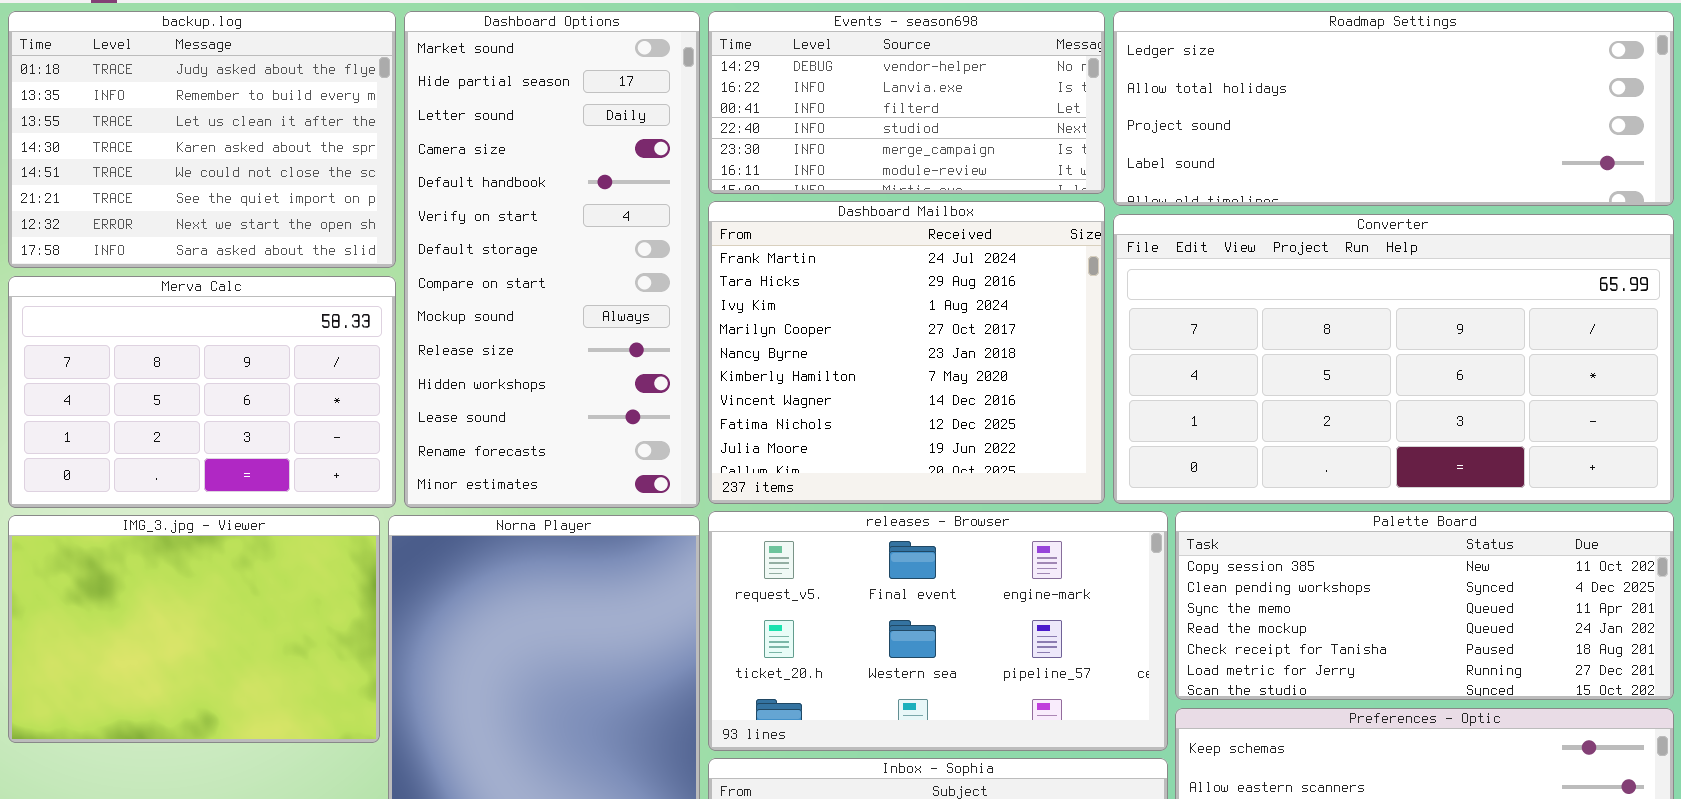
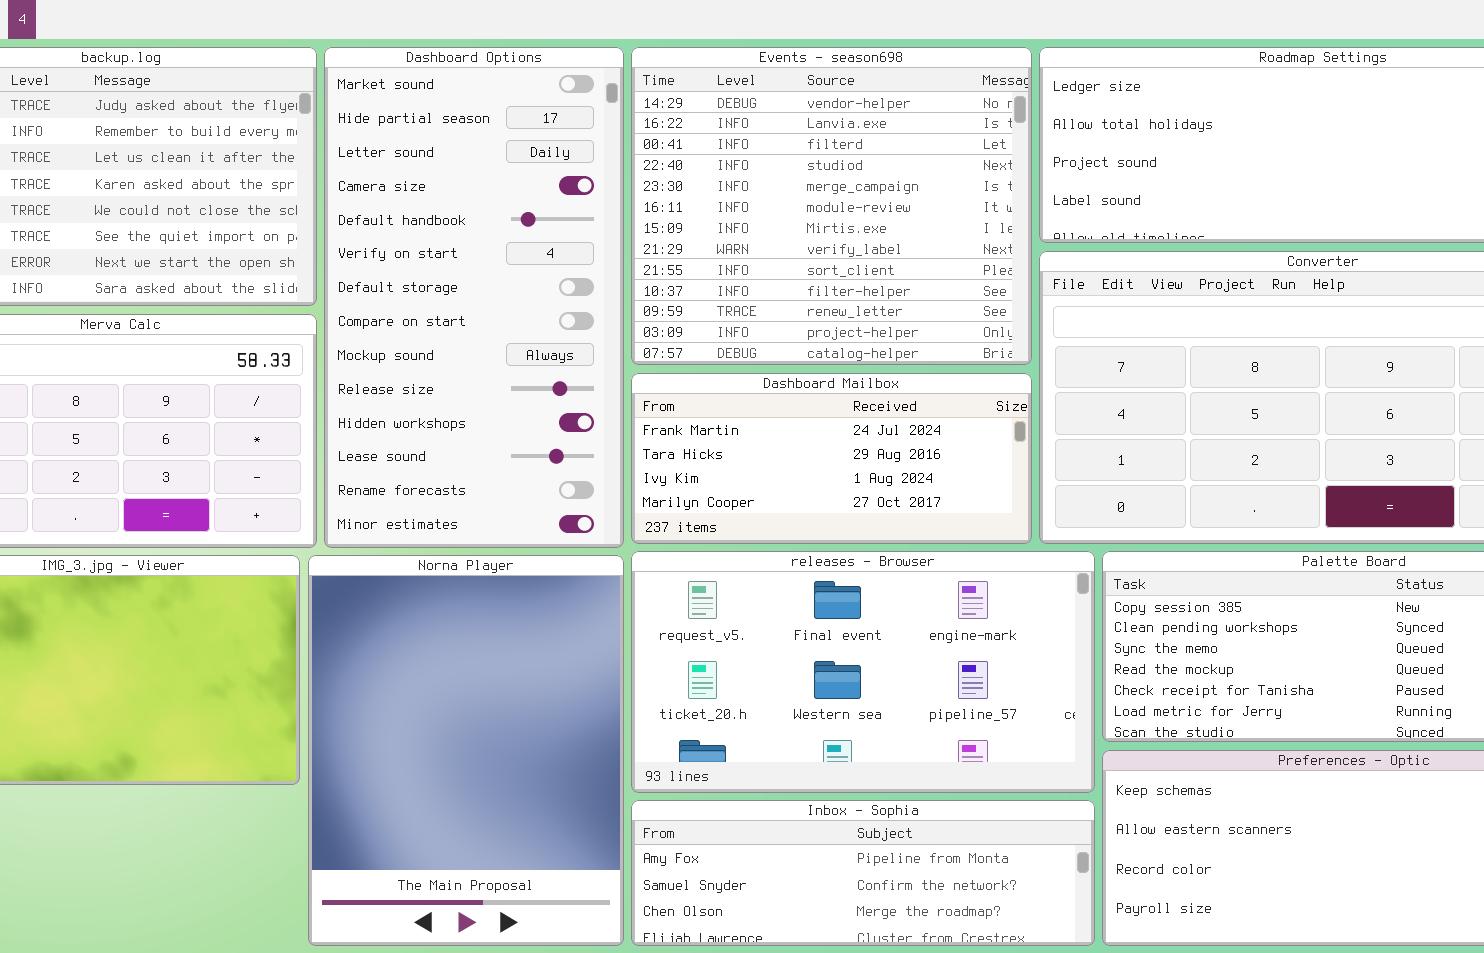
Events - season698: [708,11,1105,194] -> [631,47,1032,365], resized
Dashboard Mailbox: [708,201,1105,504] -> [631,373,1032,544], resized

